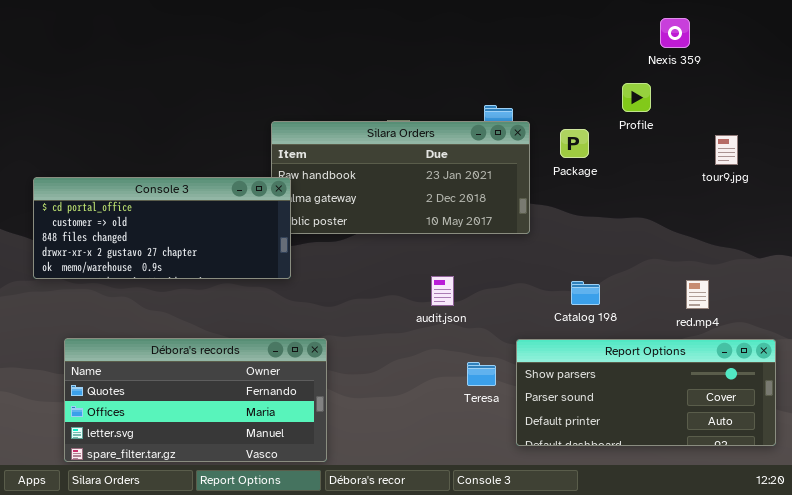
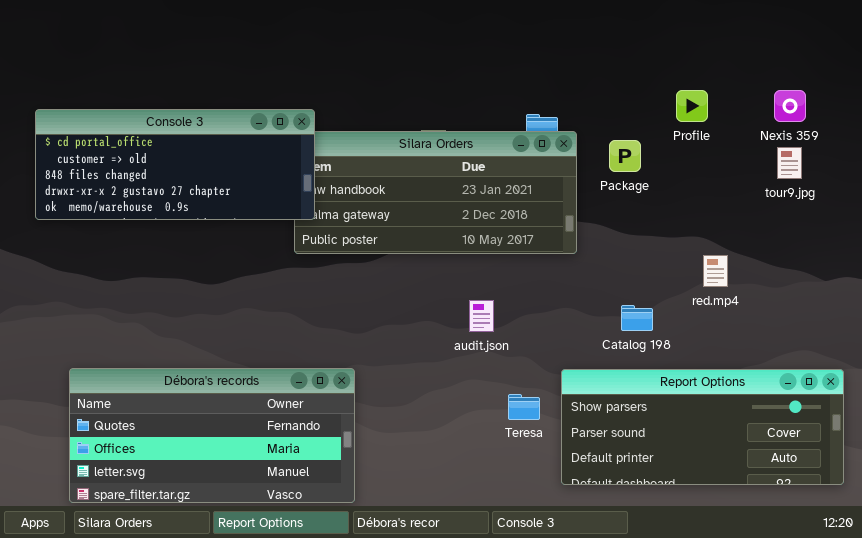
Nexis 359: [660,18,690,48] -> [774,90,806,122], moved
Console 3: [33,177,291,279] -> [35,109,315,220], moved
red.mp4: [686,280,709,309] -> [703,255,728,287], moved

